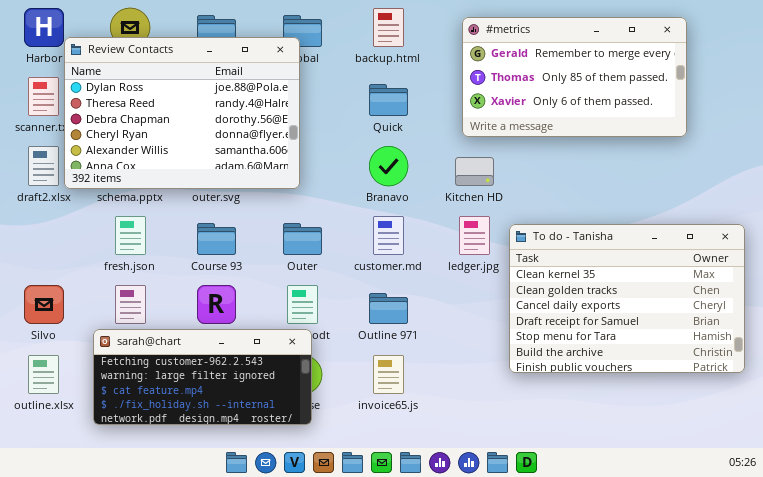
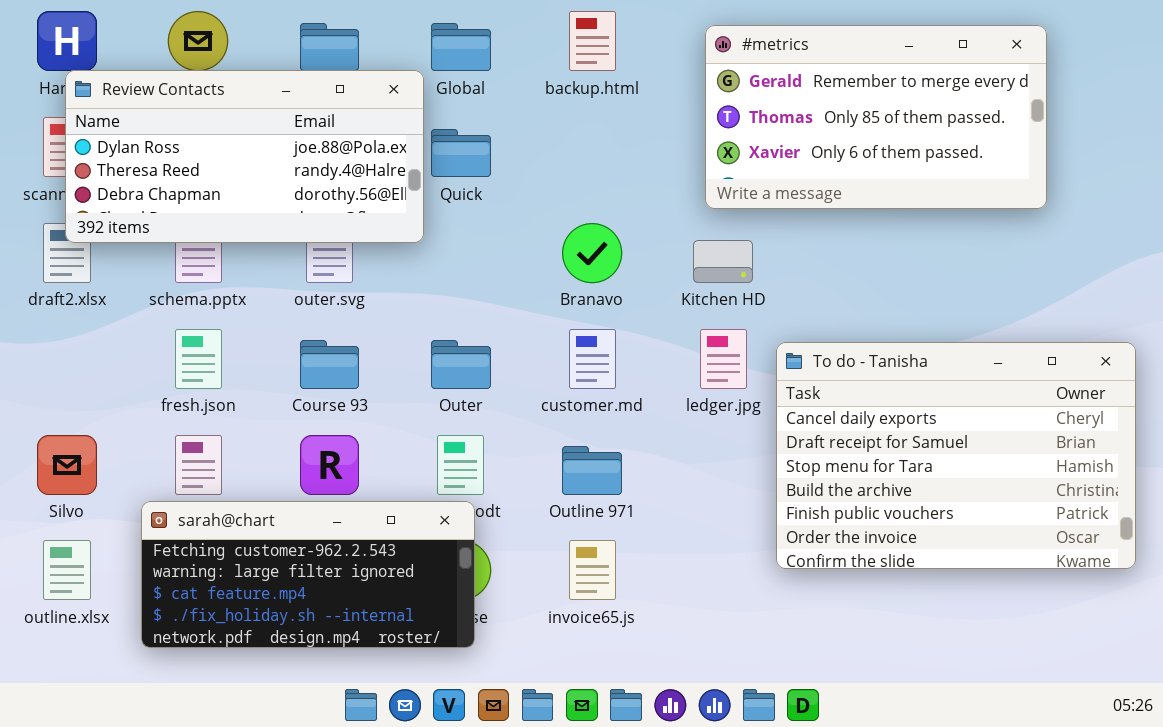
Review Contacts: [64,37,300,189] -> [65,70,424,243], moved, resized
Quick: [369,84,408,116] -> [431,129,491,177], moved
To do - Tanisha: [509,224,745,373] -> [776,342,1136,569], scrolled down 2 rows

